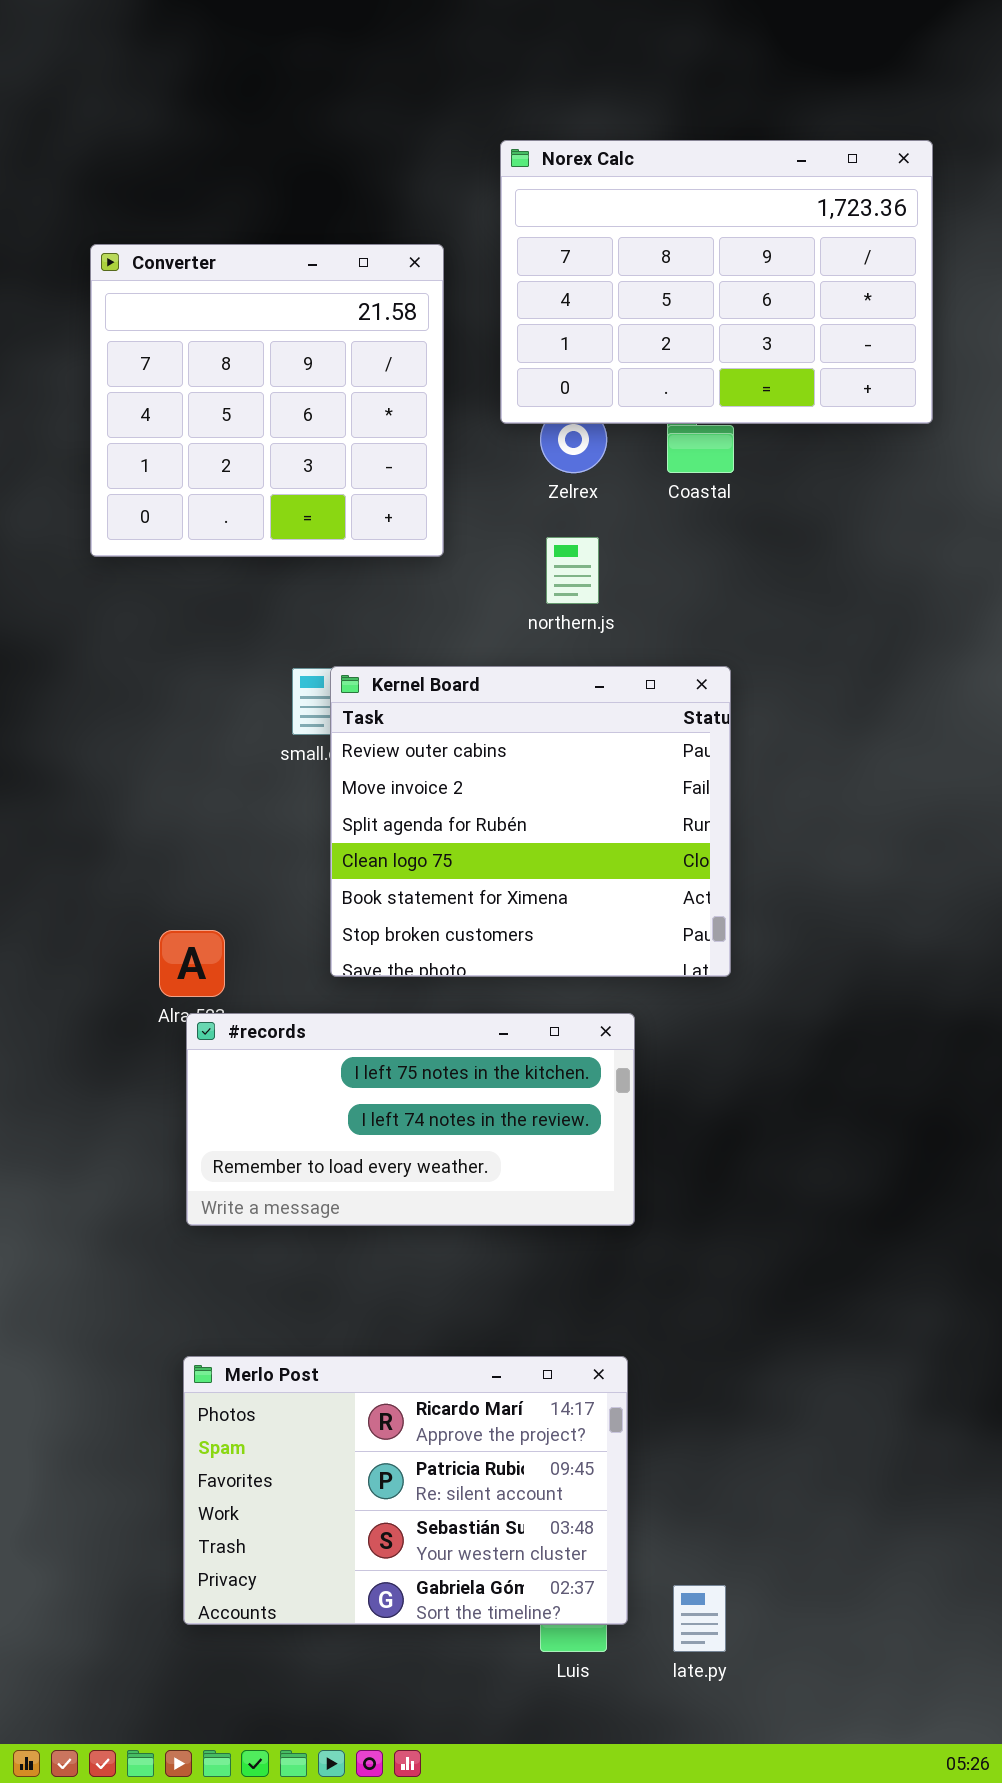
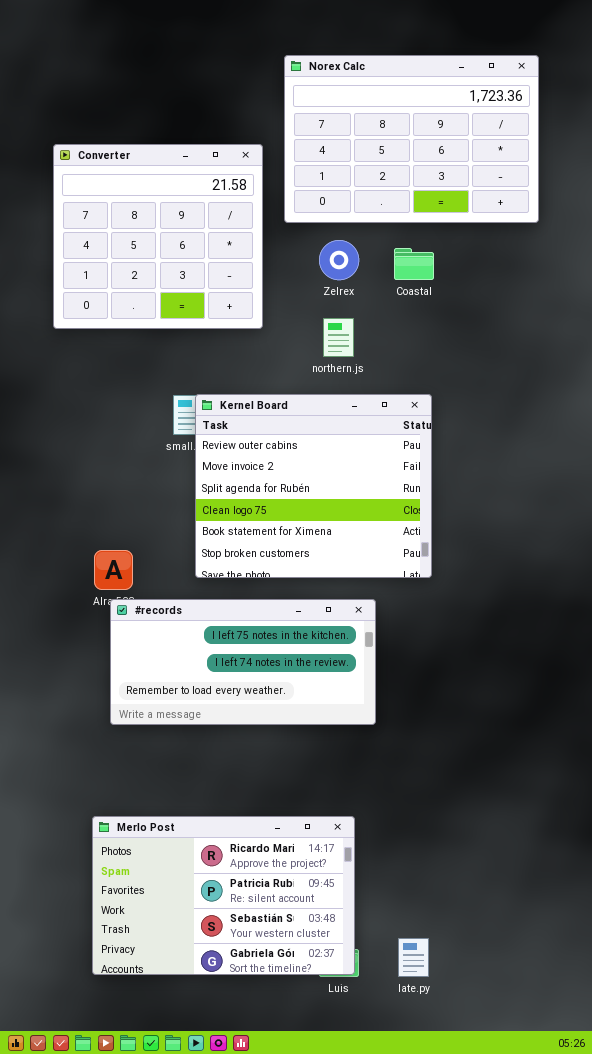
Norex Calc: [500,140,933,424] -> [284,55,539,223], moved
Merlo Post: [183,1356,628,1625] -> [92,816,355,975], moved

